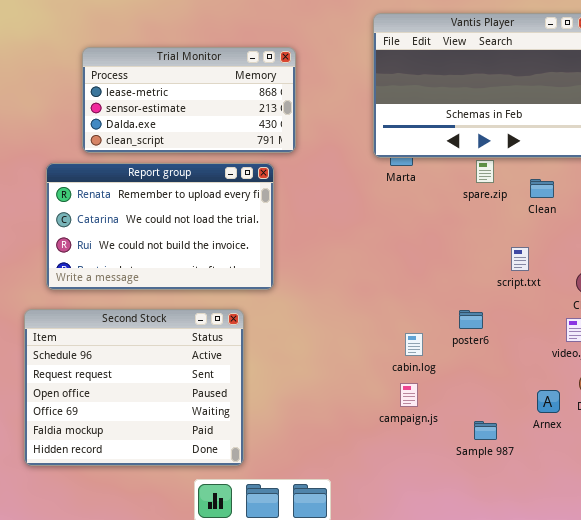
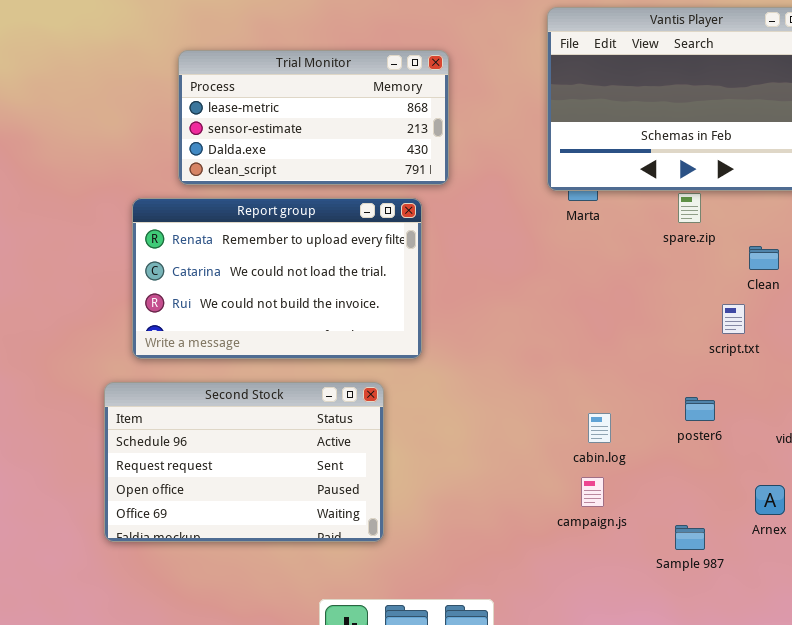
Clean: [530,179,554,198] -> [749,246,779,270], moved
Second Stock: [24,309,244,466] -> [104,382,384,542], resized
poster6: [459,310,483,329] -> [685,397,715,421], moved

